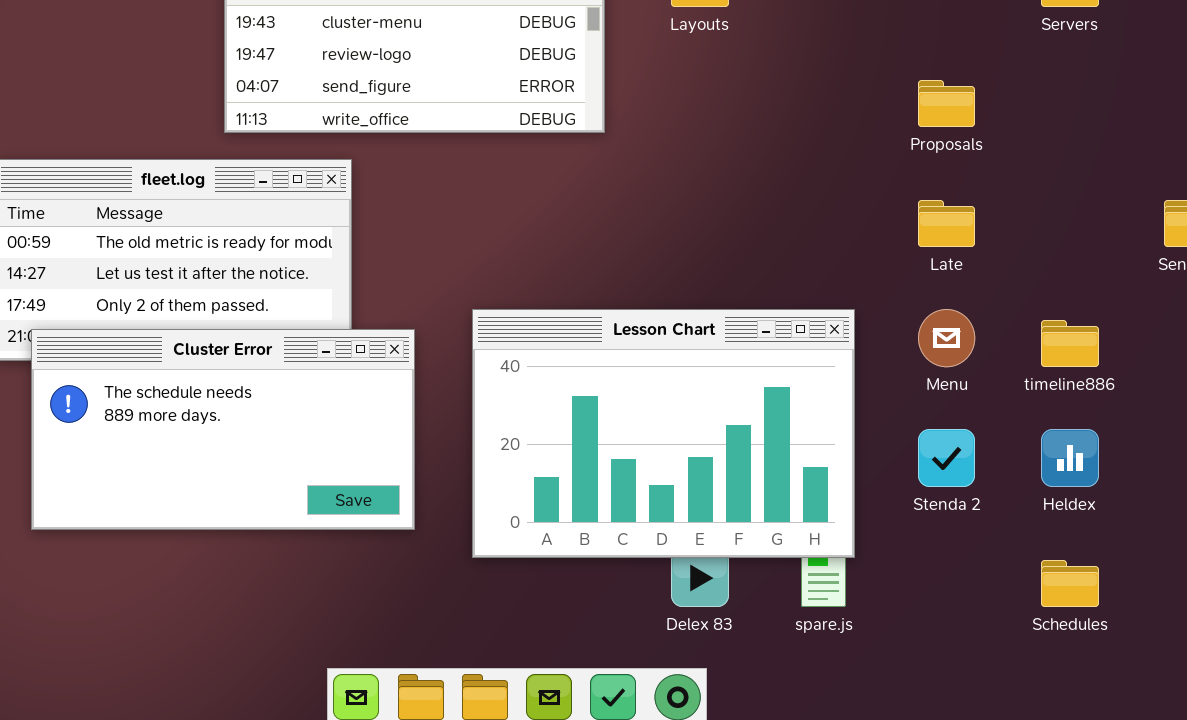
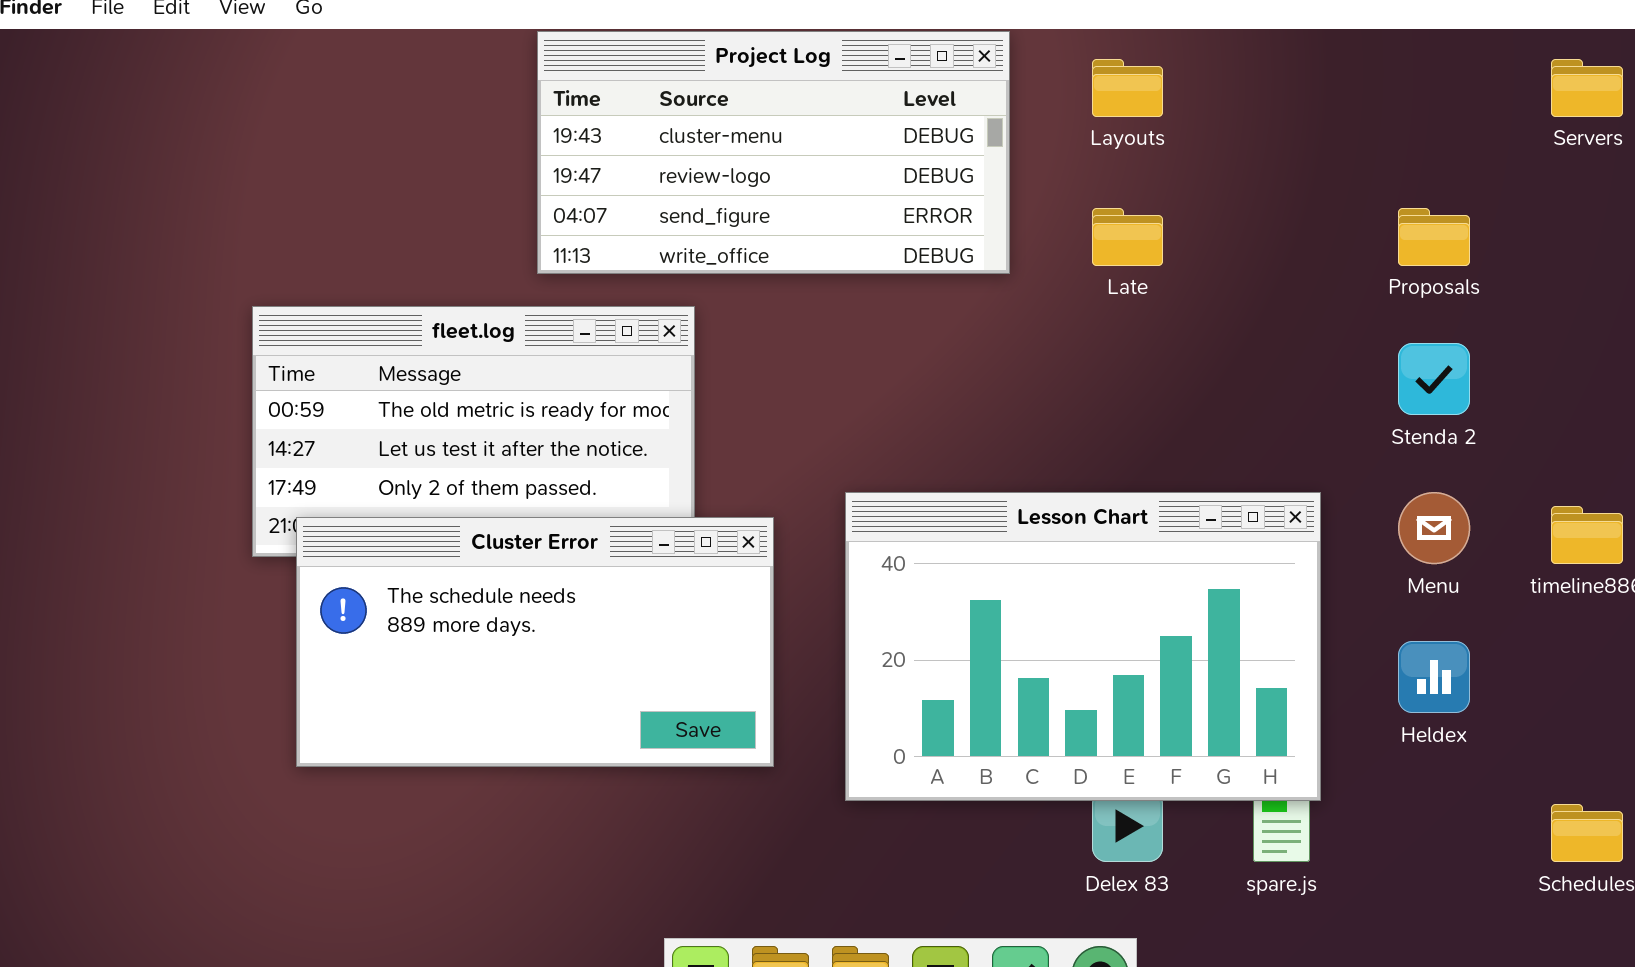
Late: [918,200,975,247] -> [1092,208,1163,266], moved
Stenda 2: [918,429,975,487] -> [1398,343,1470,415], moved
Heldex: [1041,429,1099,487] -> [1398,641,1470,713], moved

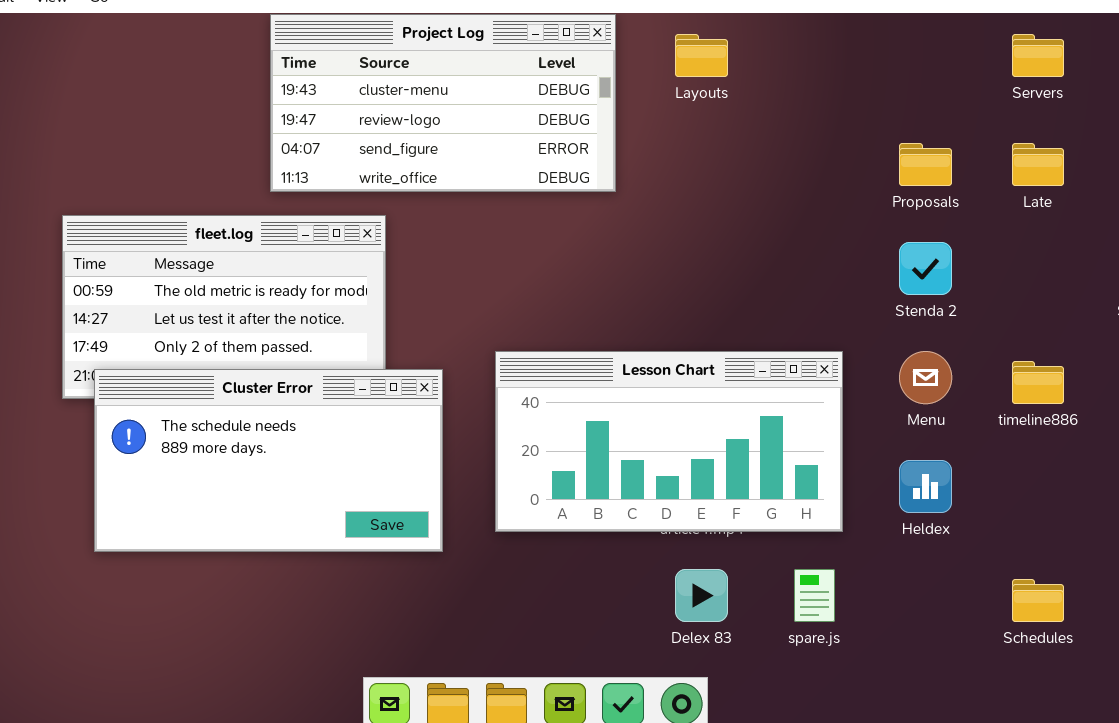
Late: [1092,208,1163,266] -> [1012,143,1064,186], moved
Lesson Chart: [845,492,1321,801] -> [495,351,843,532], resized

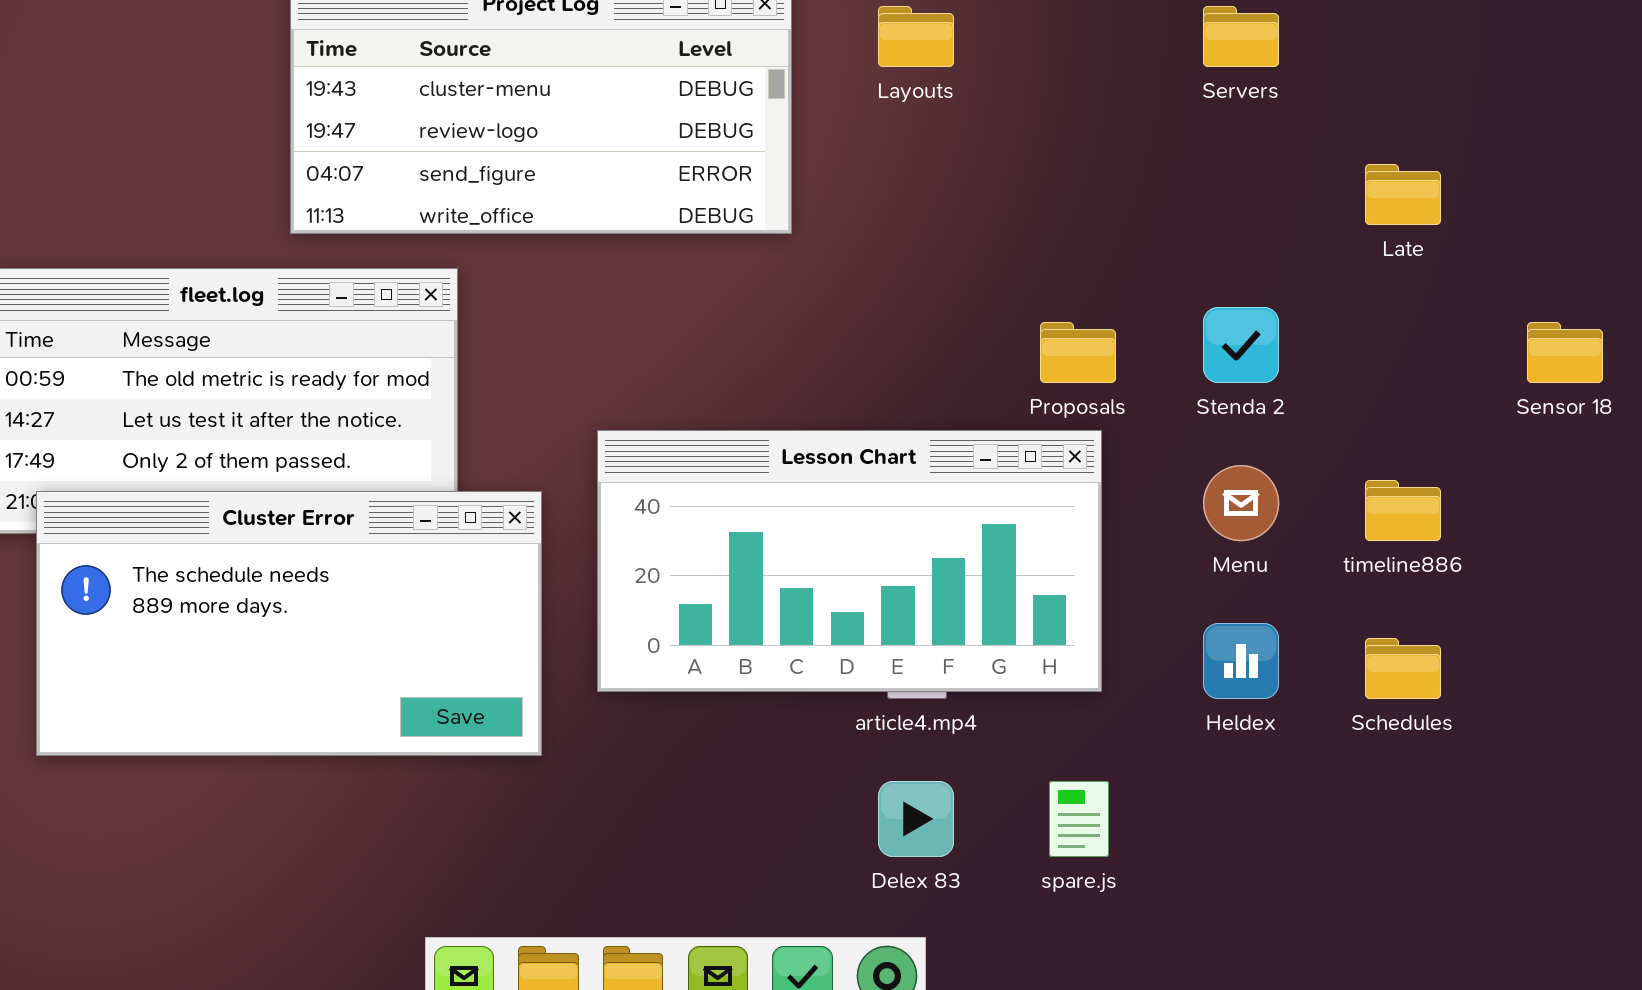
Servers: [1012,34,1064,77] -> [1203,6,1279,67], moved
Proposals: [899,143,952,186] -> [1040,322,1116,383], moved
Lesson Chart: [495,351,843,532] -> [597,430,1102,692], moved
Schedules: [1012,579,1064,622] -> [1365,638,1441,699], moved

